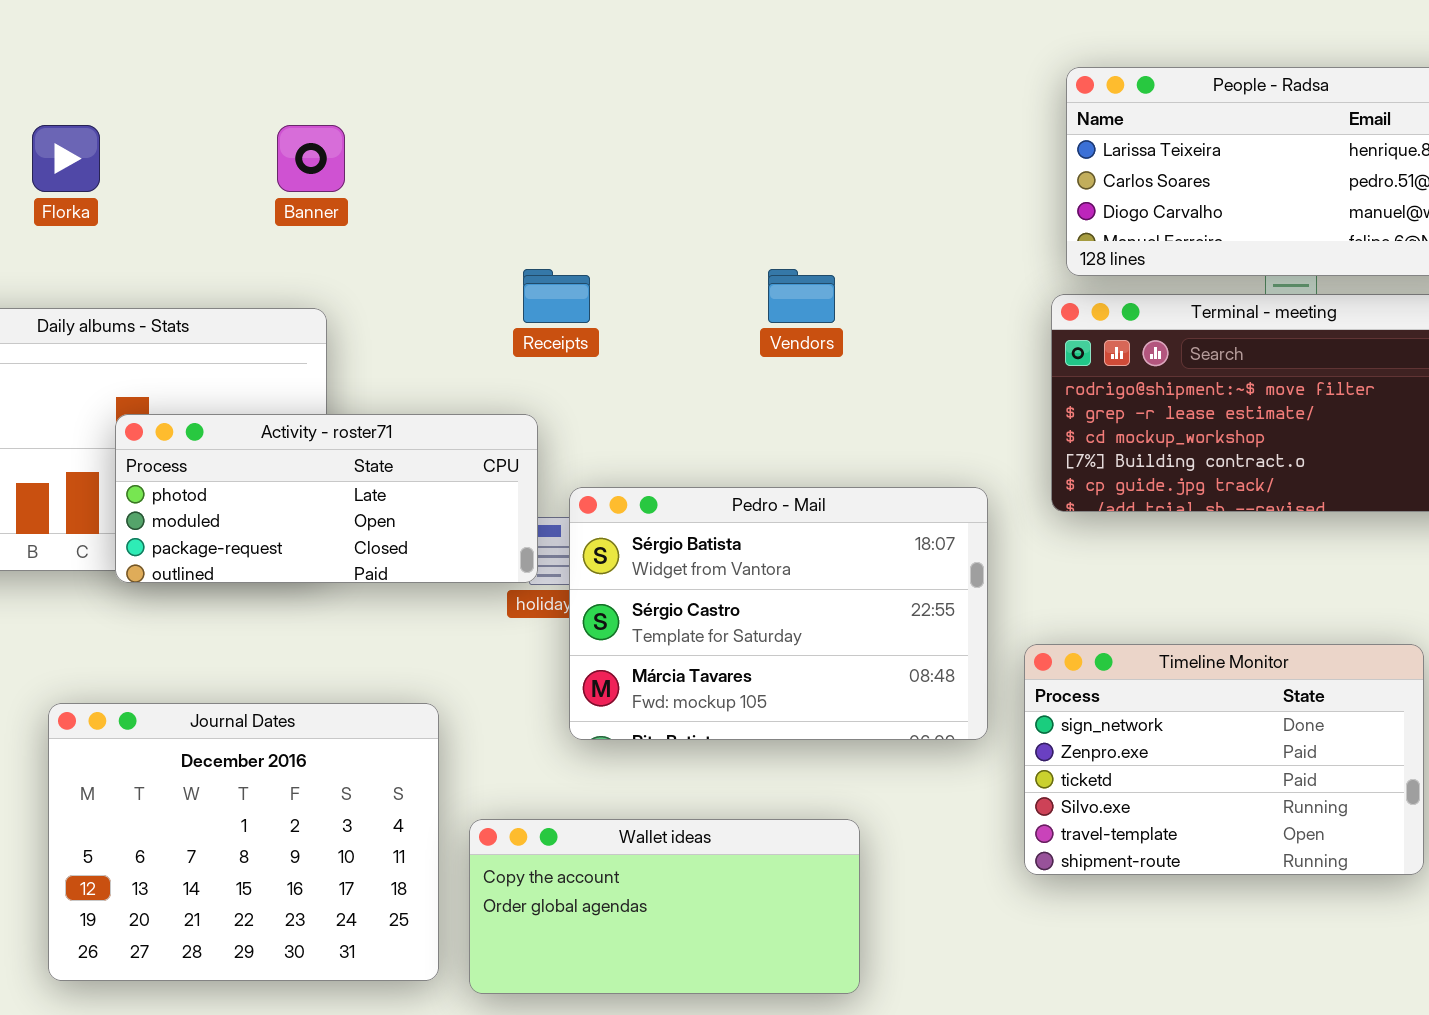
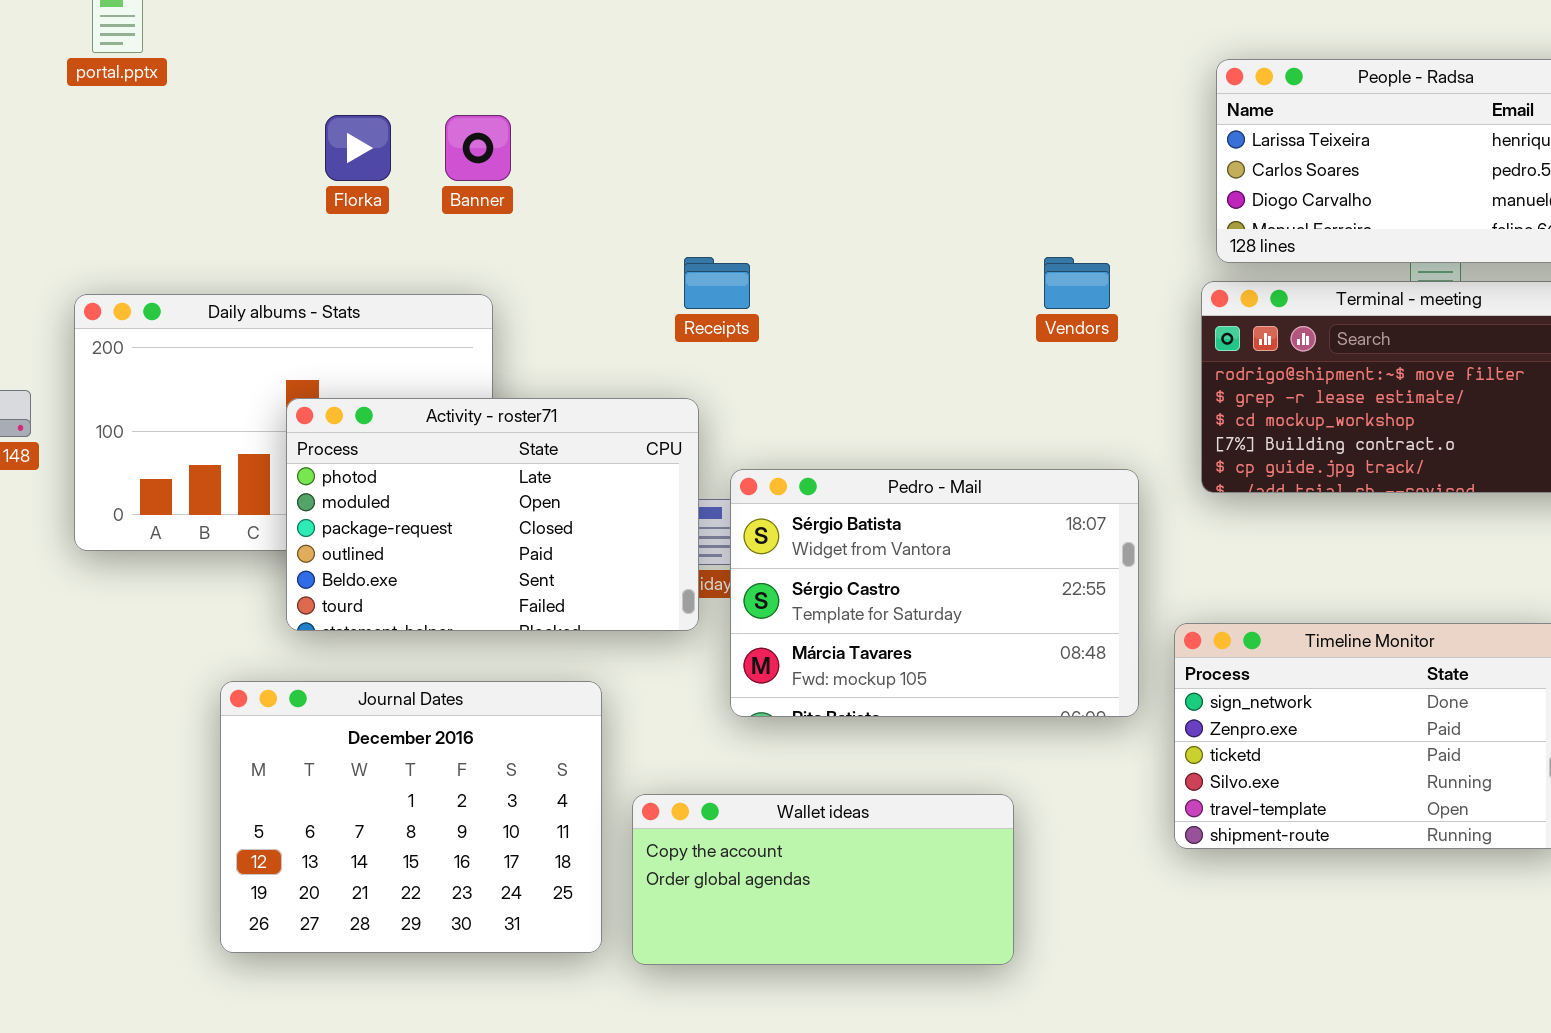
Florka: [32,125,100,192] -> [325,115,391,181], moved
Vendors: [768,269,835,323] -> [1044,257,1110,309], moved
Activity - roster71: [115,414,538,583] -> [286,398,699,631], resized

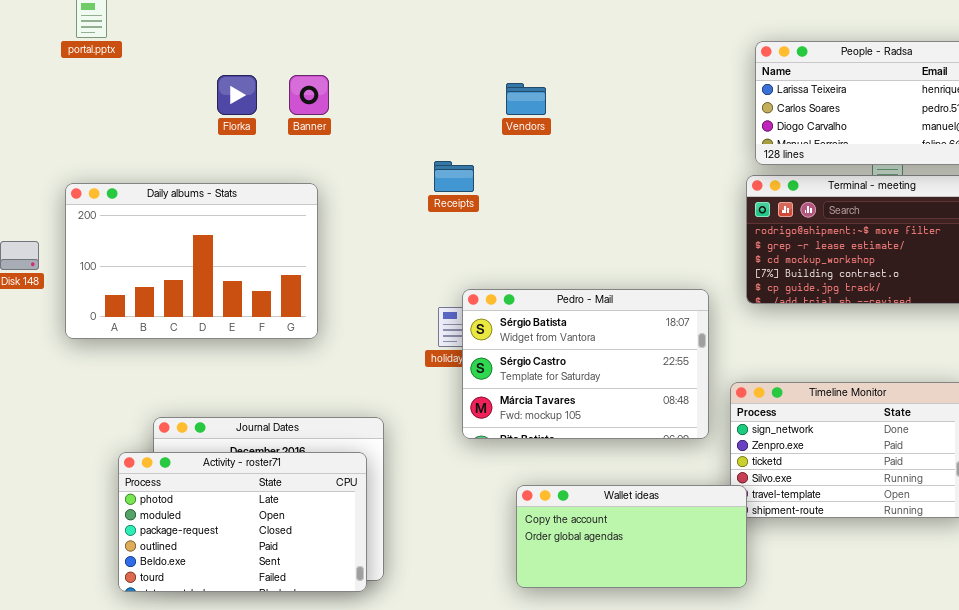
Vendors: [1044,257,1110,309] -> [506,83,546,115], moved
Activity - roster71: [286,398,699,631] -> [118,452,367,592], moved
Wallet ideas: [632,794,1014,965] -> [516,485,747,588], moved

